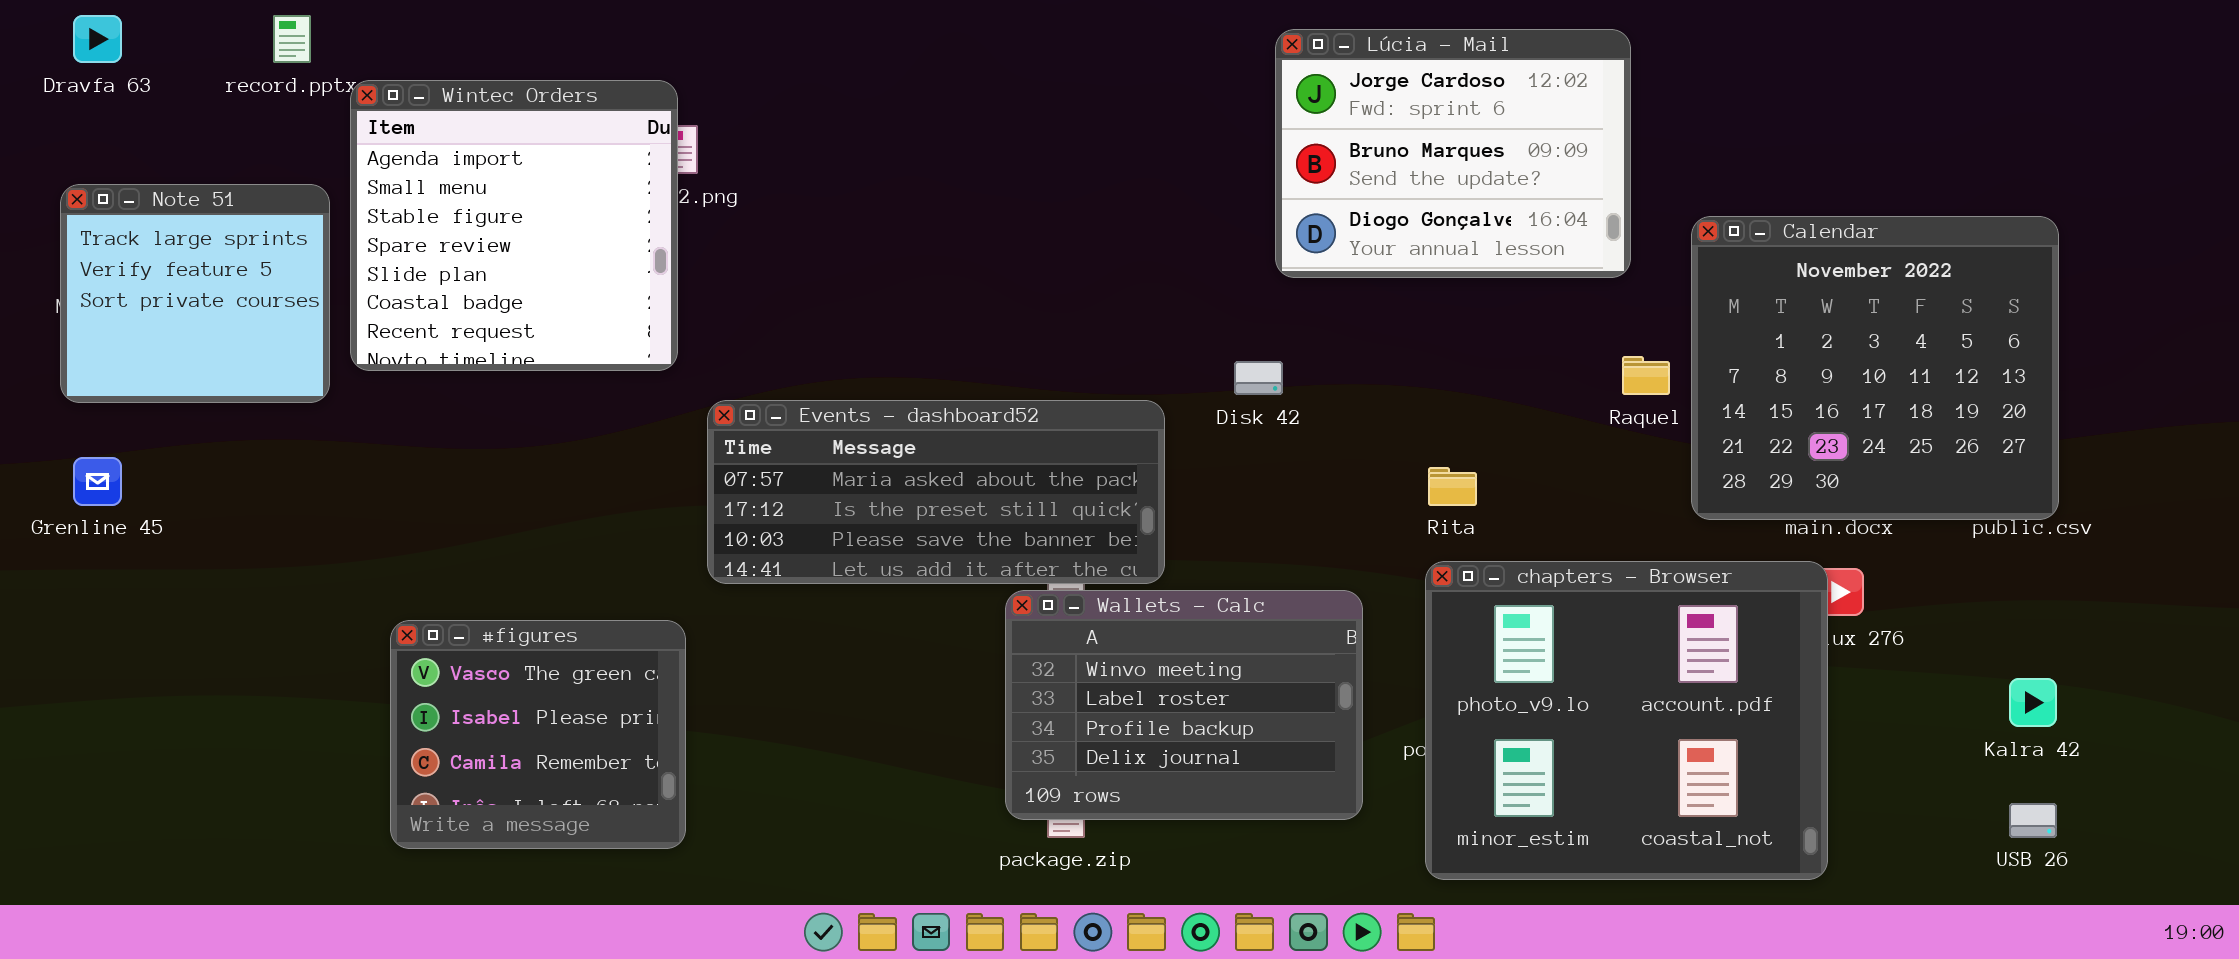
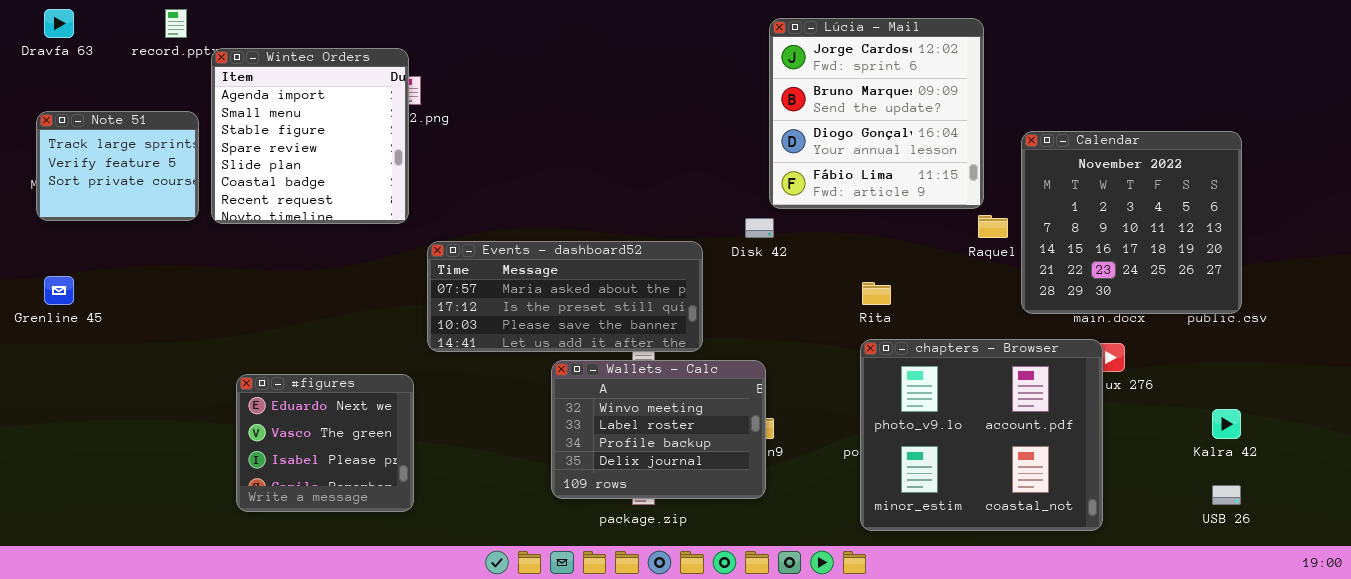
Lúcia - Mail: [1275,29,1631,278] -> [769,18,984,209], resized
Note 51: [60,184,330,403] -> [36,111,199,221], resized
Wallets - Calc: [1005,590,1363,820] -> [551,360,766,499], moved
#figures: [390,620,686,849] -> [236,374,414,512], scrolled up 1 row

